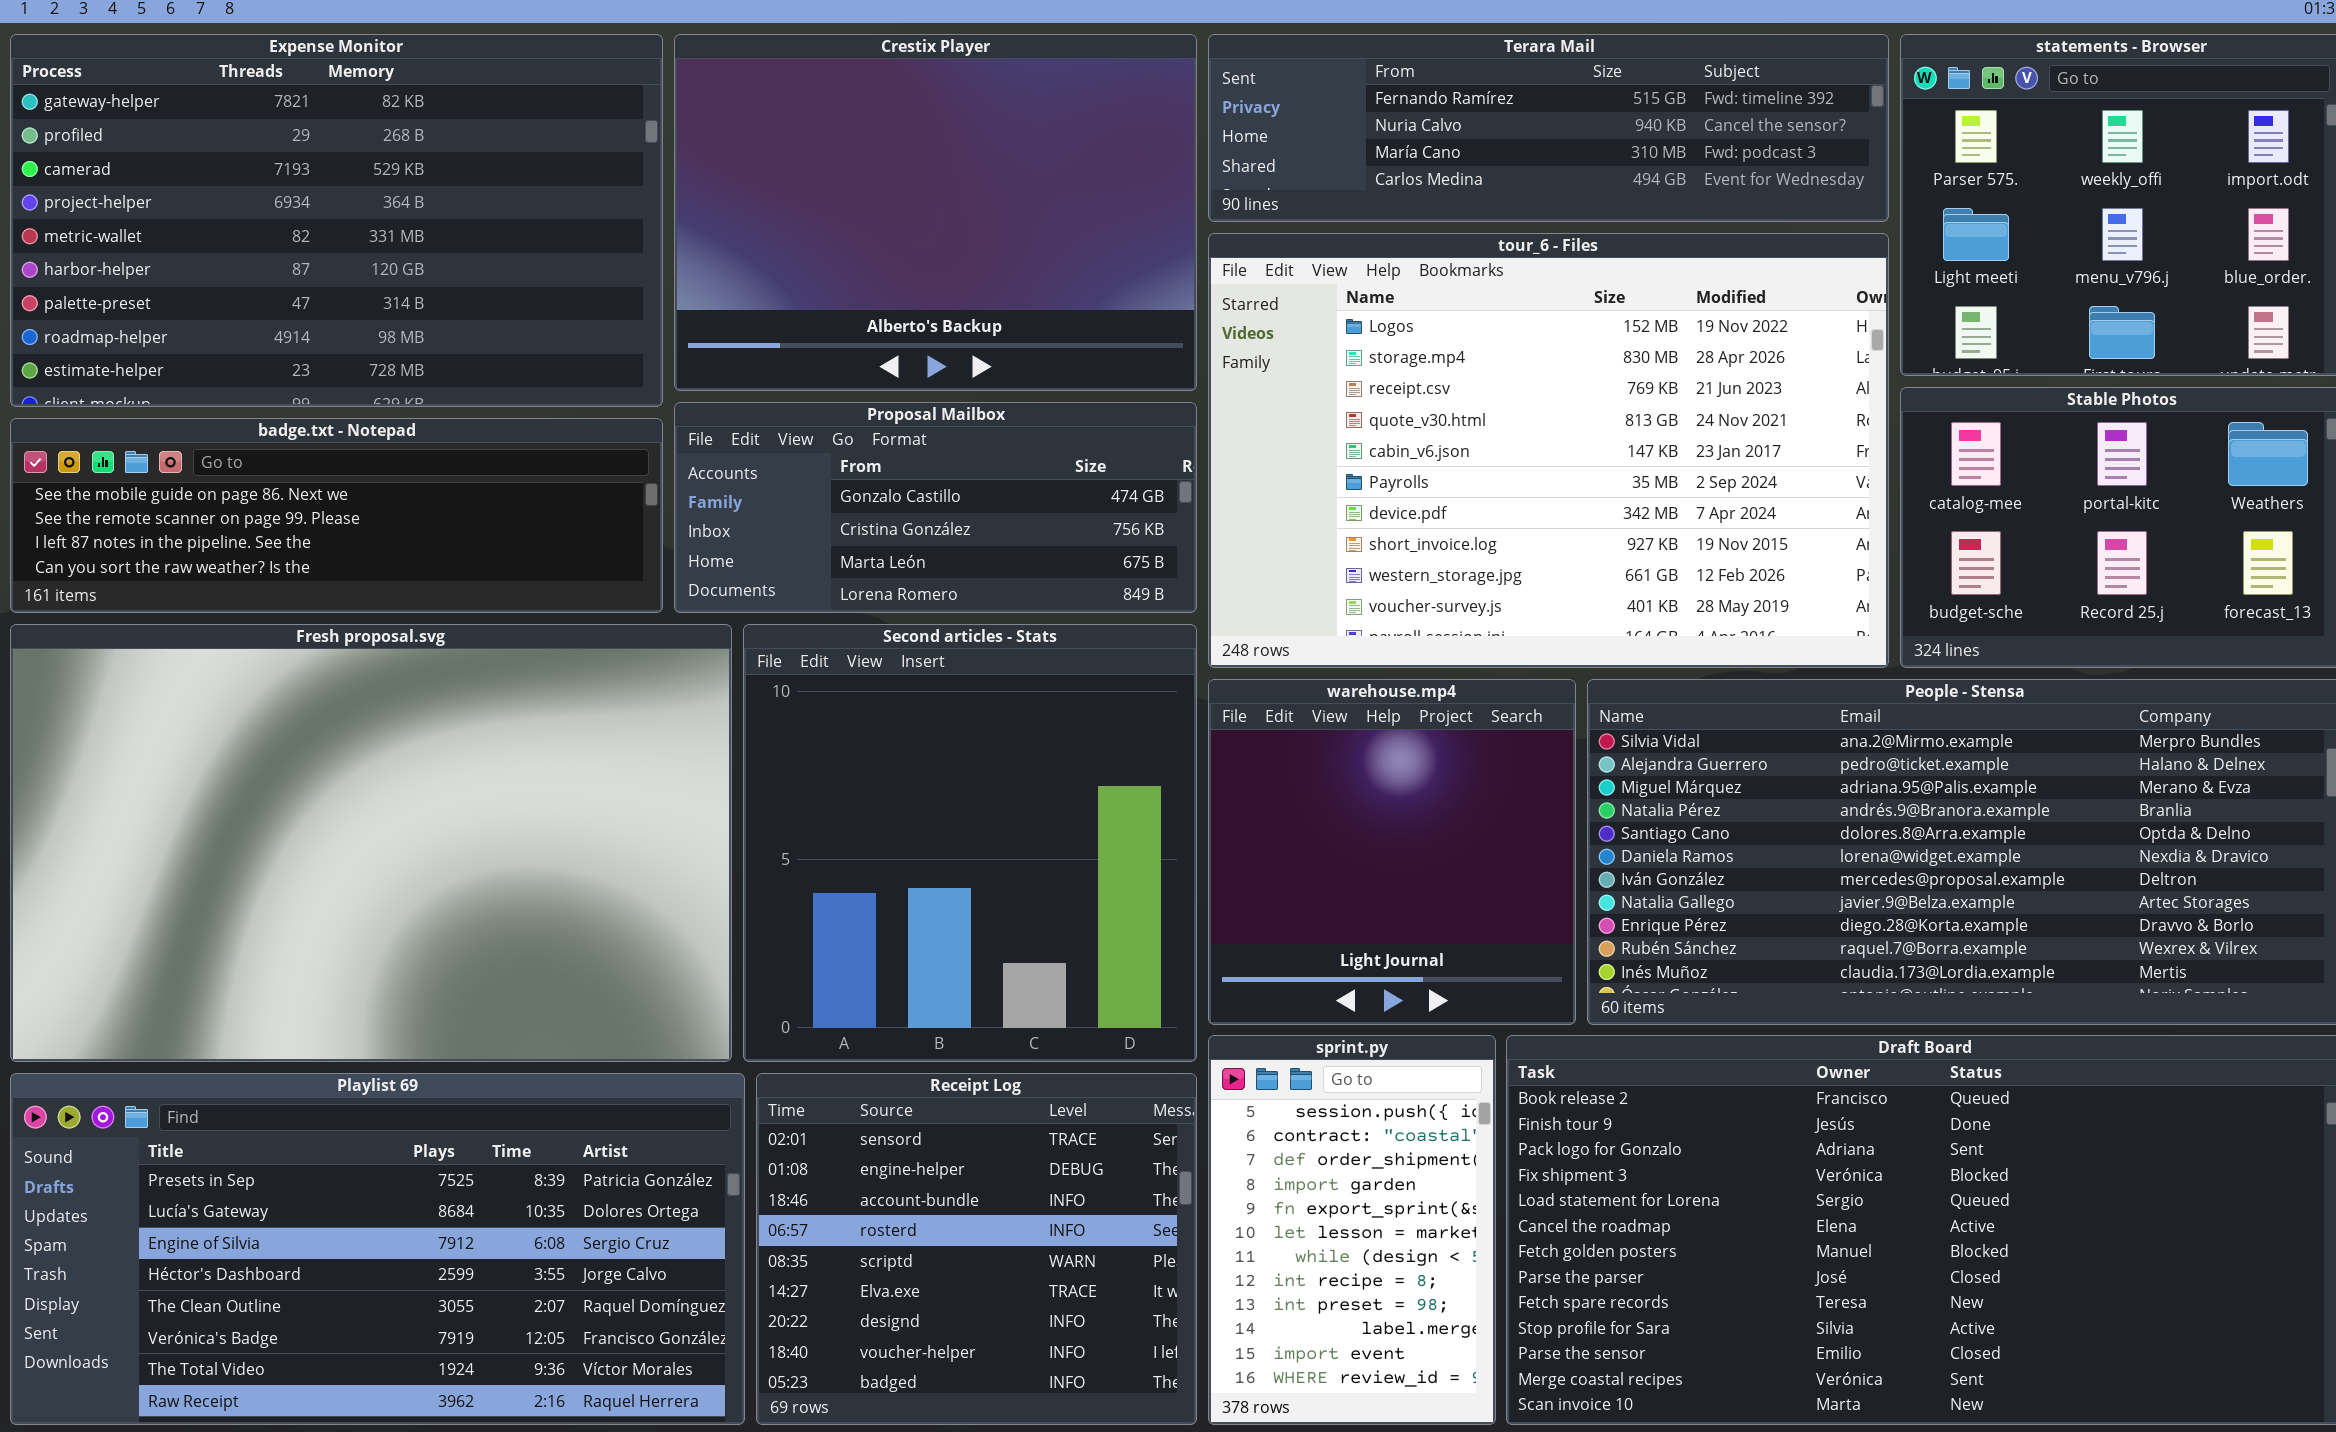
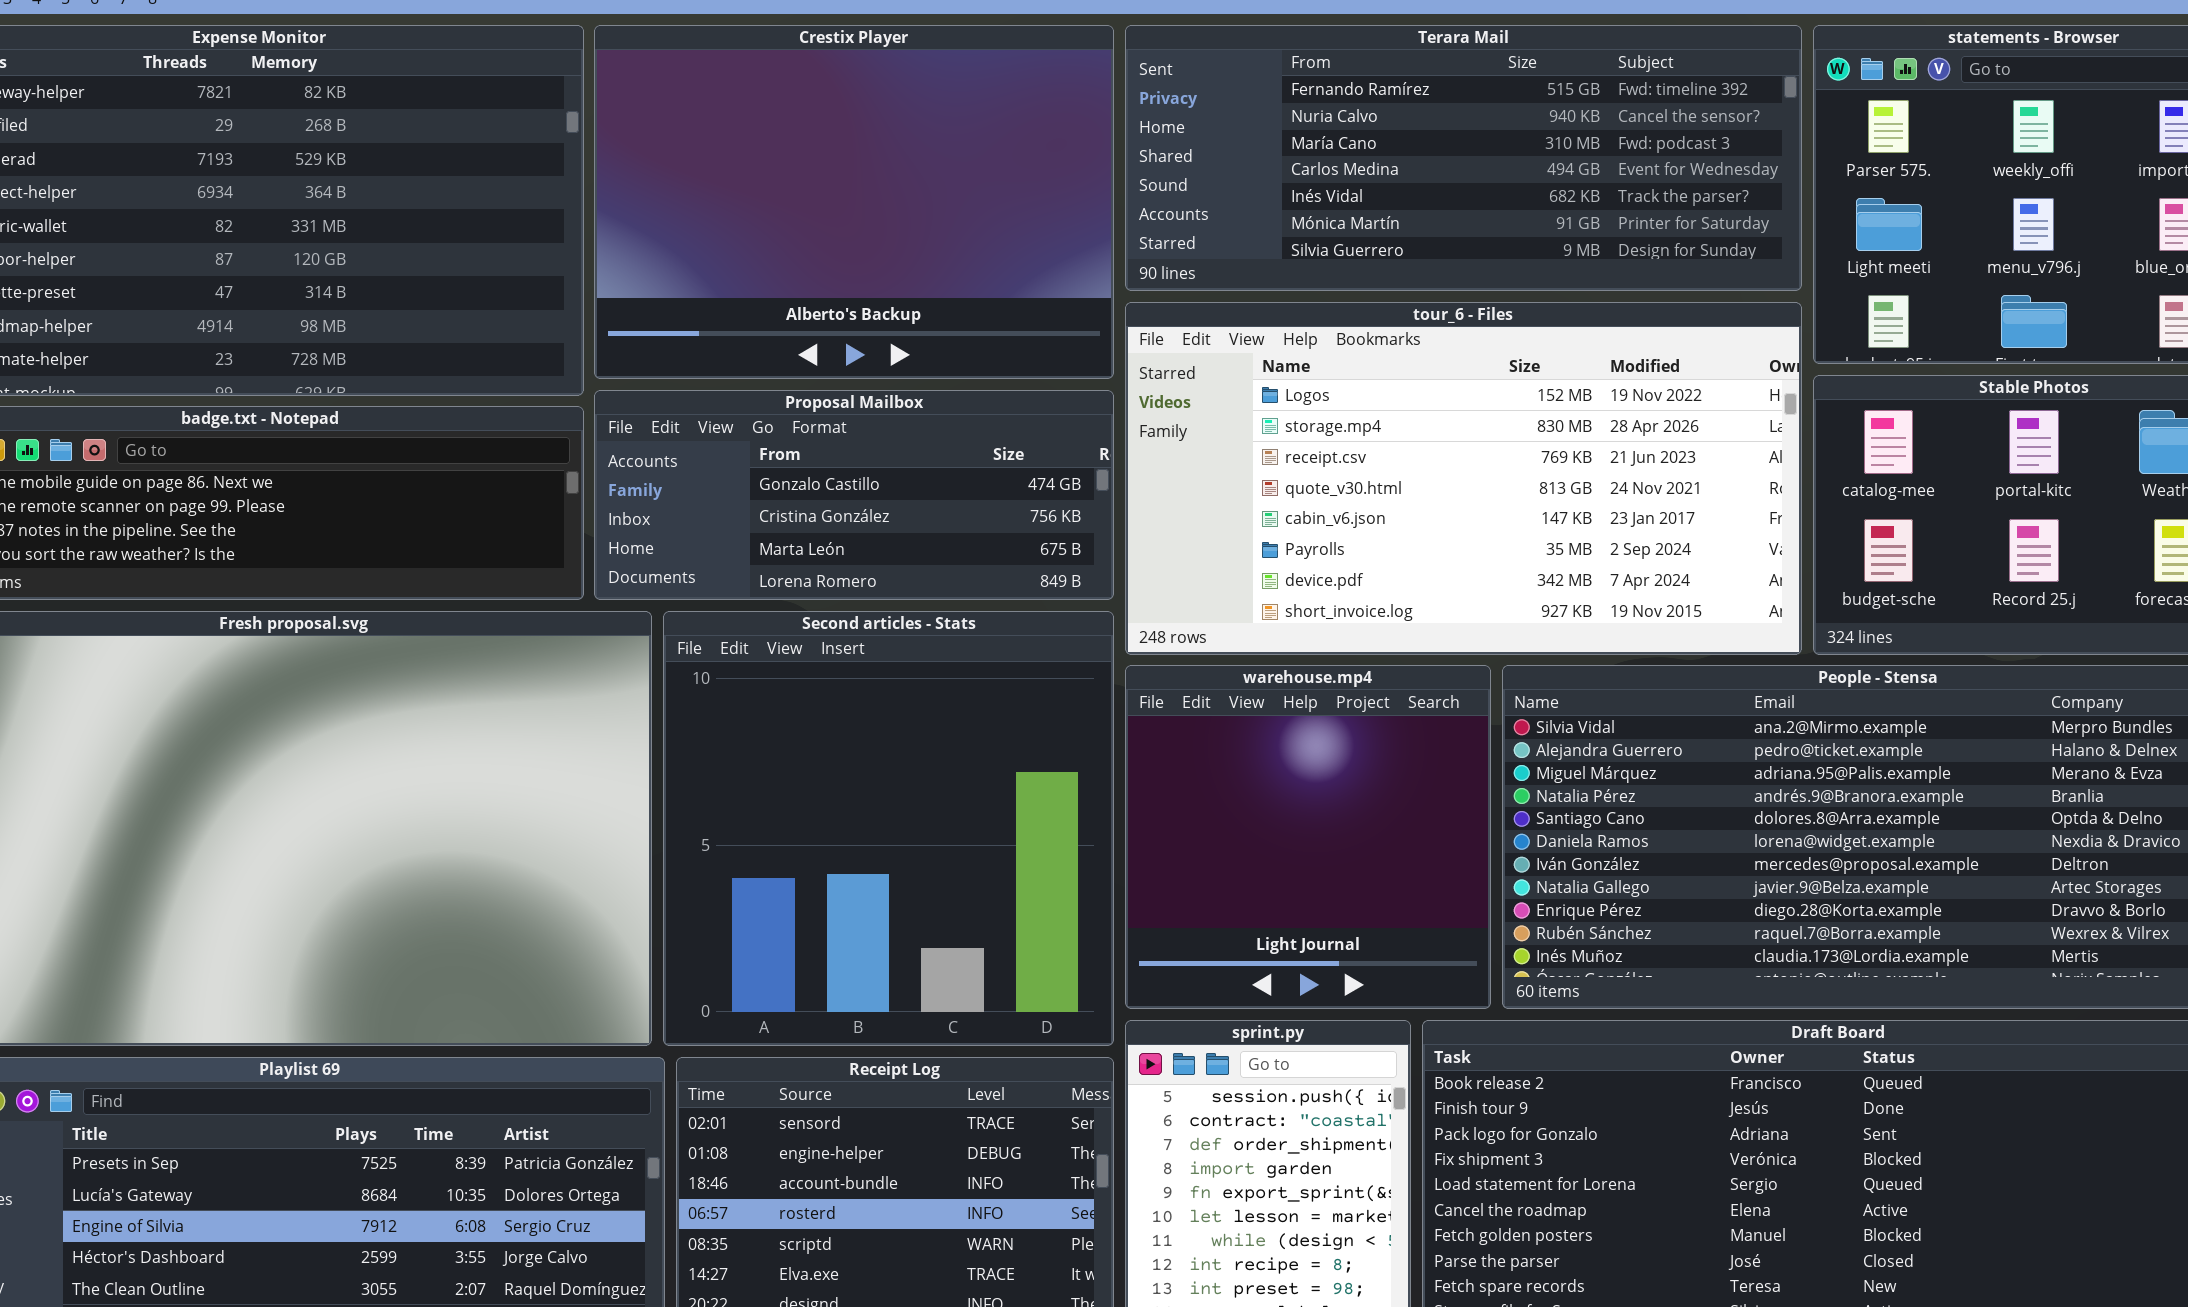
Terara Mail: [1208,34,1889,222] -> [1125,25,1802,291], resized
tour_6 - Files: [1208,233,1889,668] -> [1125,302,1802,655], resized

